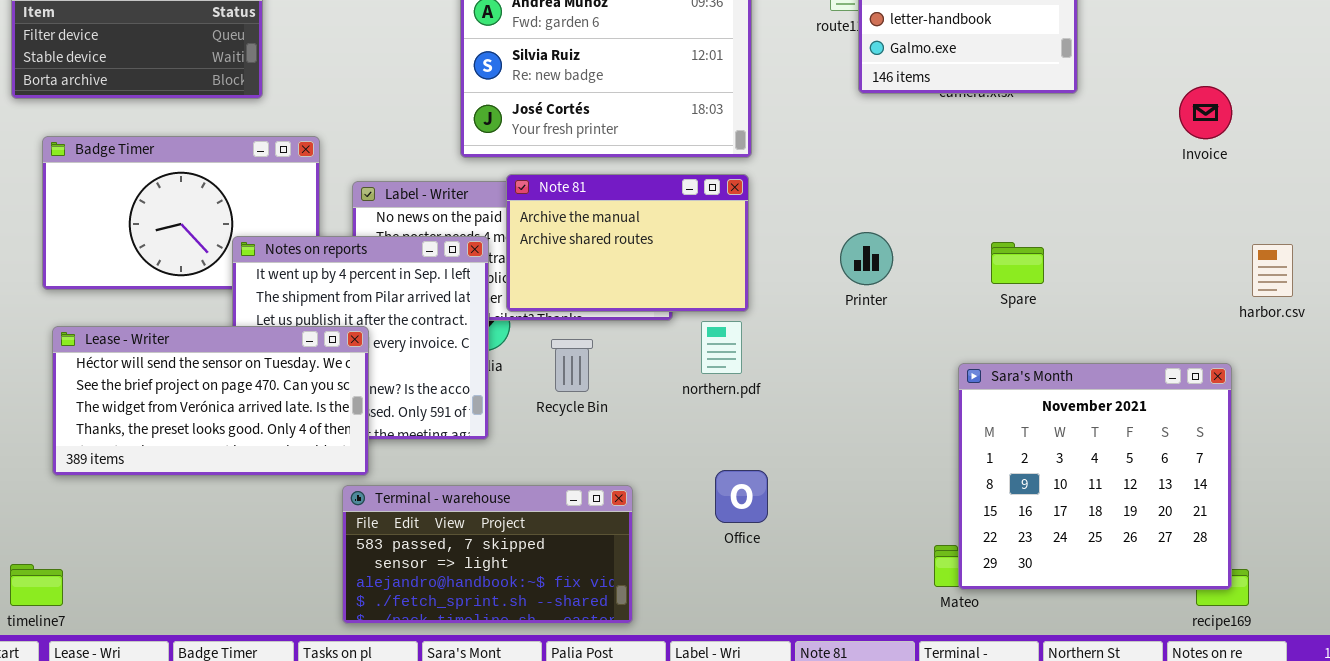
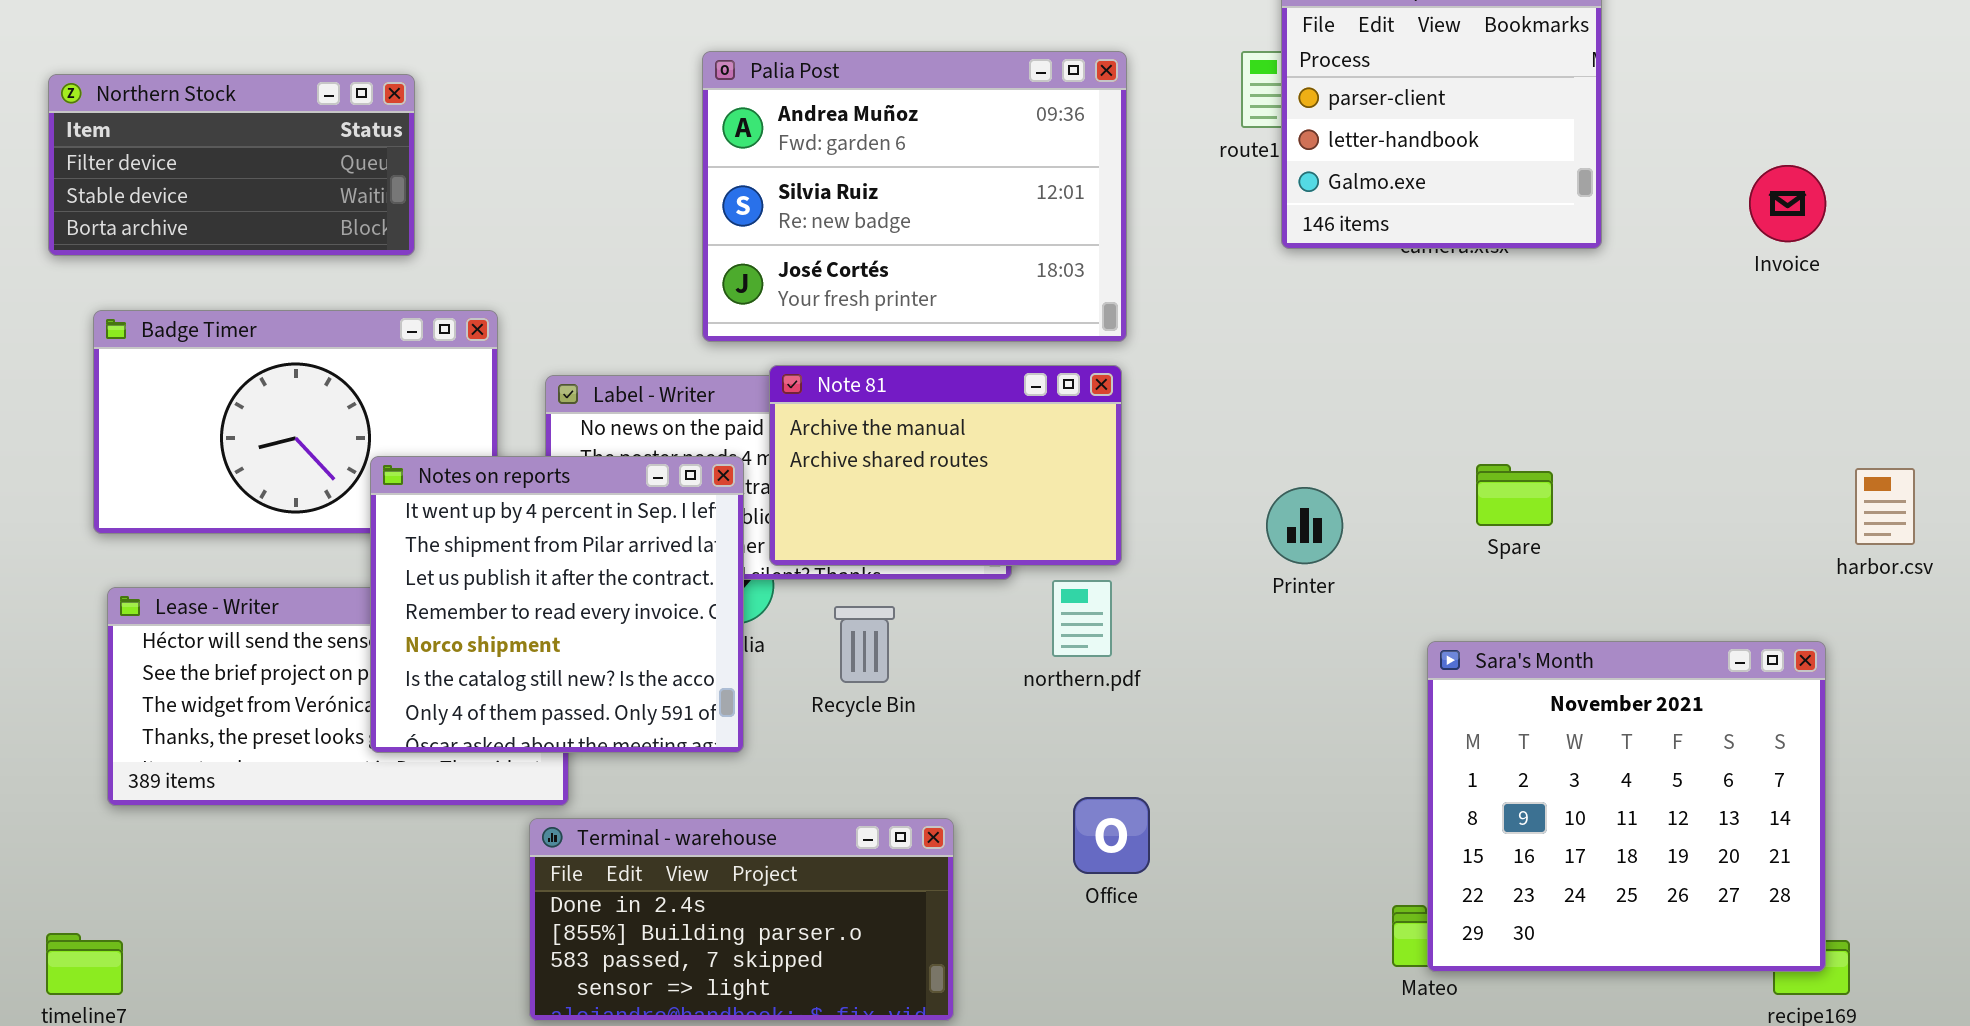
Invoice: [1179,86,1232,139] -> [1749,165,1826,242], moved
Printer: [840,232,893,285] -> [1266,487,1343,564], moved
Notes on reports: [232,236,489,440] -> [370,456,744,753], raised
Terminal - warehouse: [342,485,633,624] -> [529,818,954,1021], scrolled up 2 rows

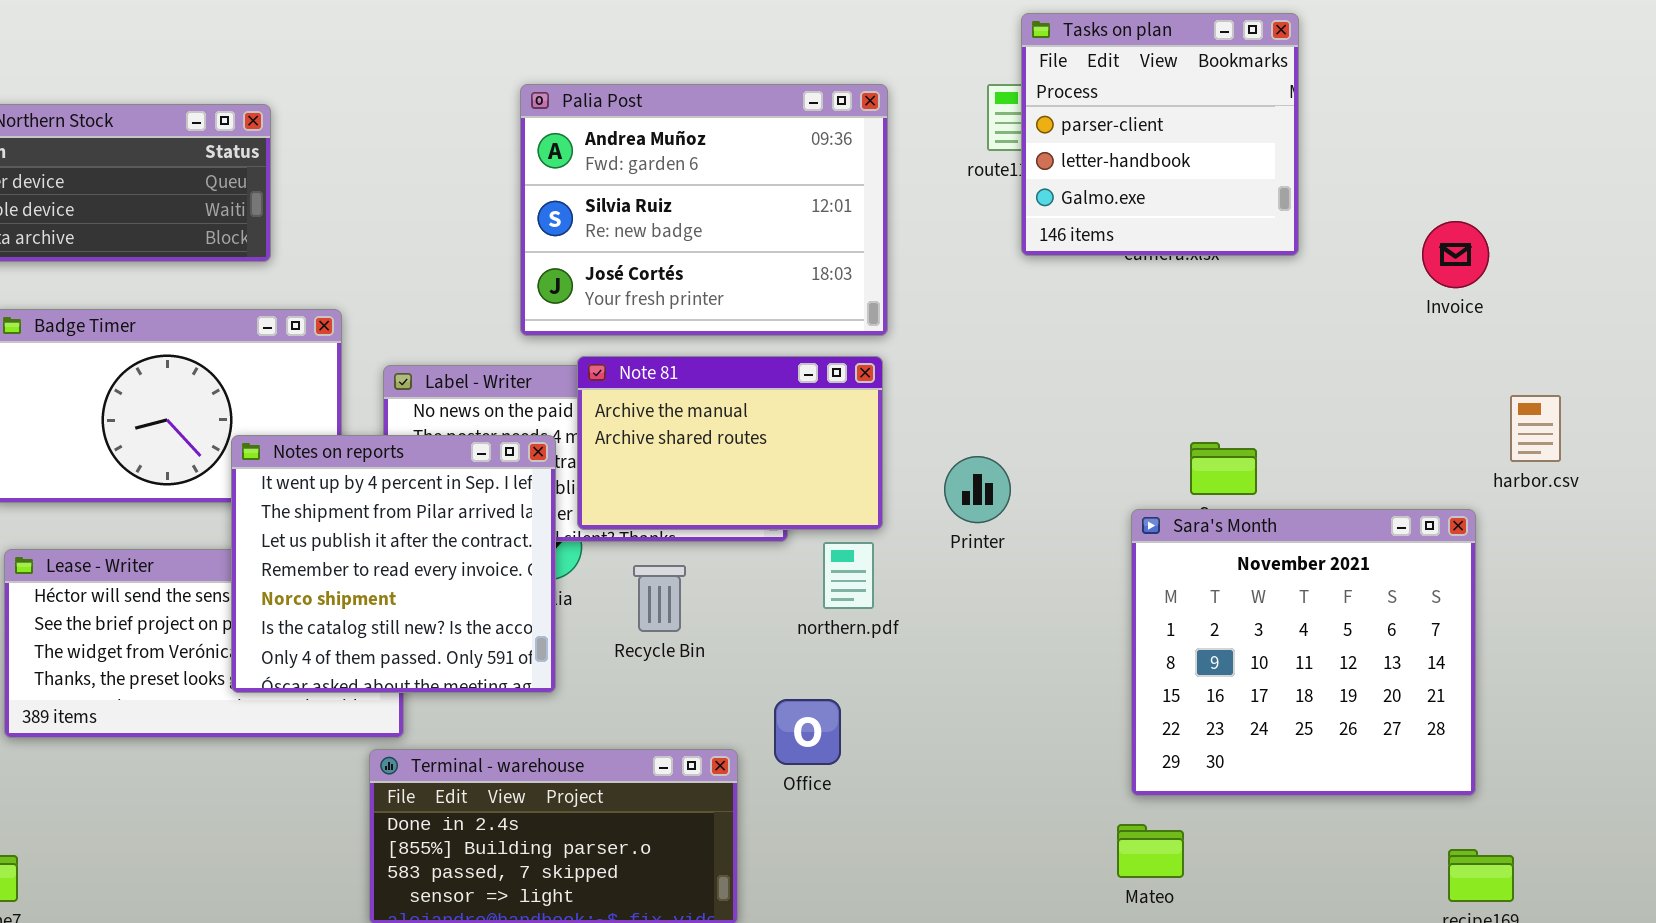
Invoice: [1749,165,1826,242] -> [1422,221,1489,288], moved
harbor.csv: [1855,468,1915,545] -> [1510,395,1561,462], moved
Printer: [1266,487,1343,564] -> [944,456,1011,523], moved
Sara's Month: [1427,641,1826,972] -> [1131,509,1476,796], moved
Office: [1073,797,1150,874] -> [774,699,841,765], moved

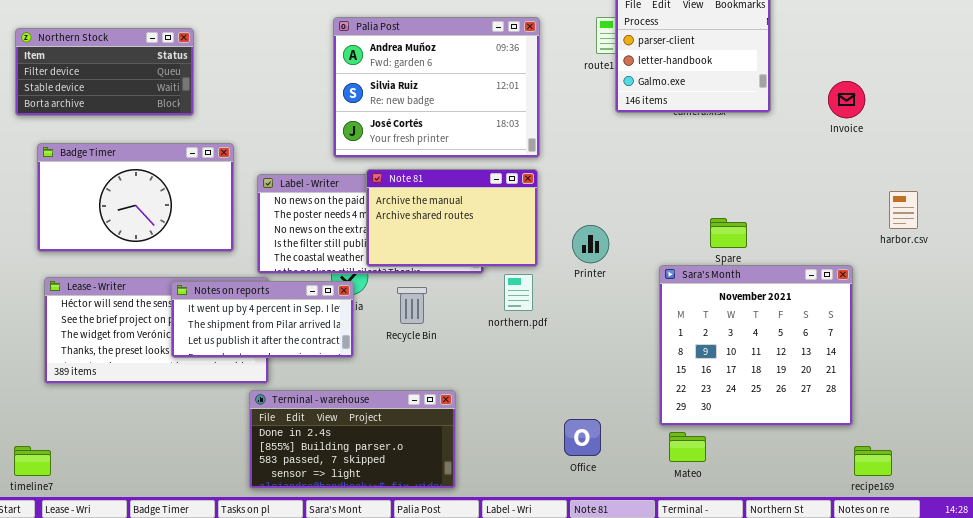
Invoice: [1422,221,1489,288] -> [828,81,865,118], moved
Notes on reports: [231,435,556,693] -> [171,281,354,358], resized
Sara's Month: [1131,509,1476,796] -> [659,265,853,426], moved
Office: [774,699,841,765] -> [564,419,601,456], moved

